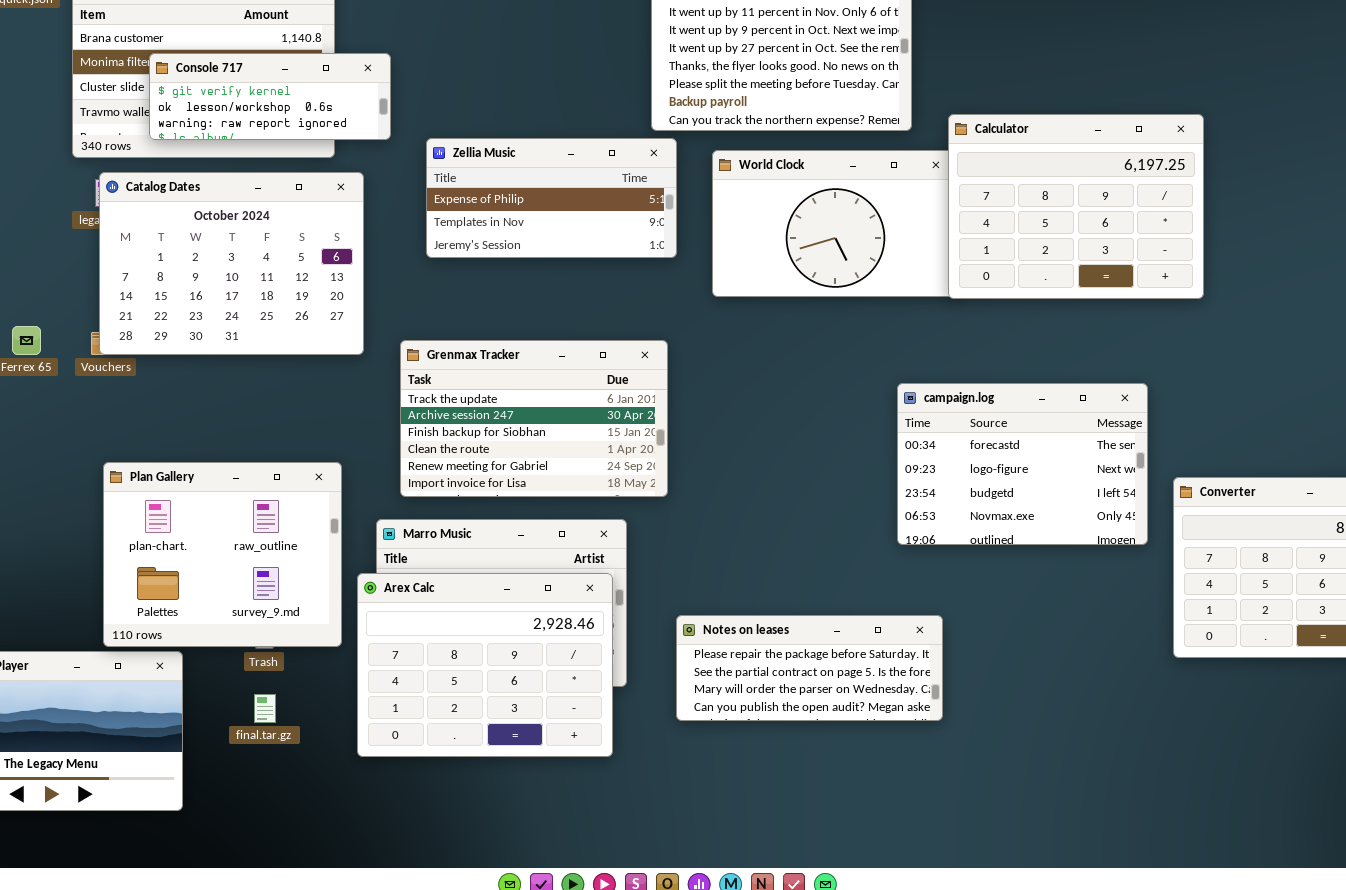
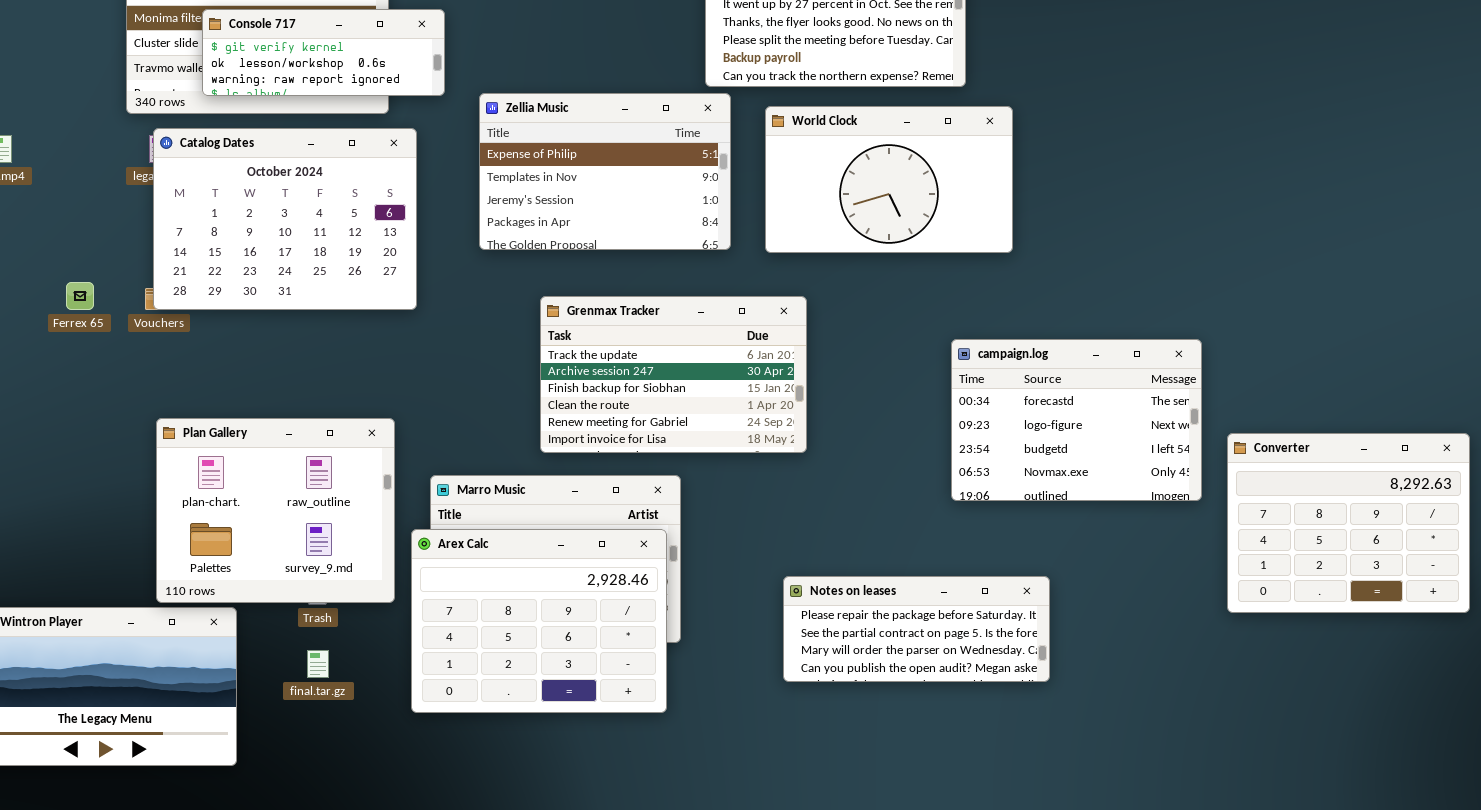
Calculator: [948,114,1204,299] -> none, closed
Zellia Music: [426,138,677,258] -> [479,93,731,250], resized
Grenmax Tracker: [400,340,668,497] -> [540,296,807,453], moved
Notes on leases: [676,615,943,721] -> [783,576,1050,682], moved

